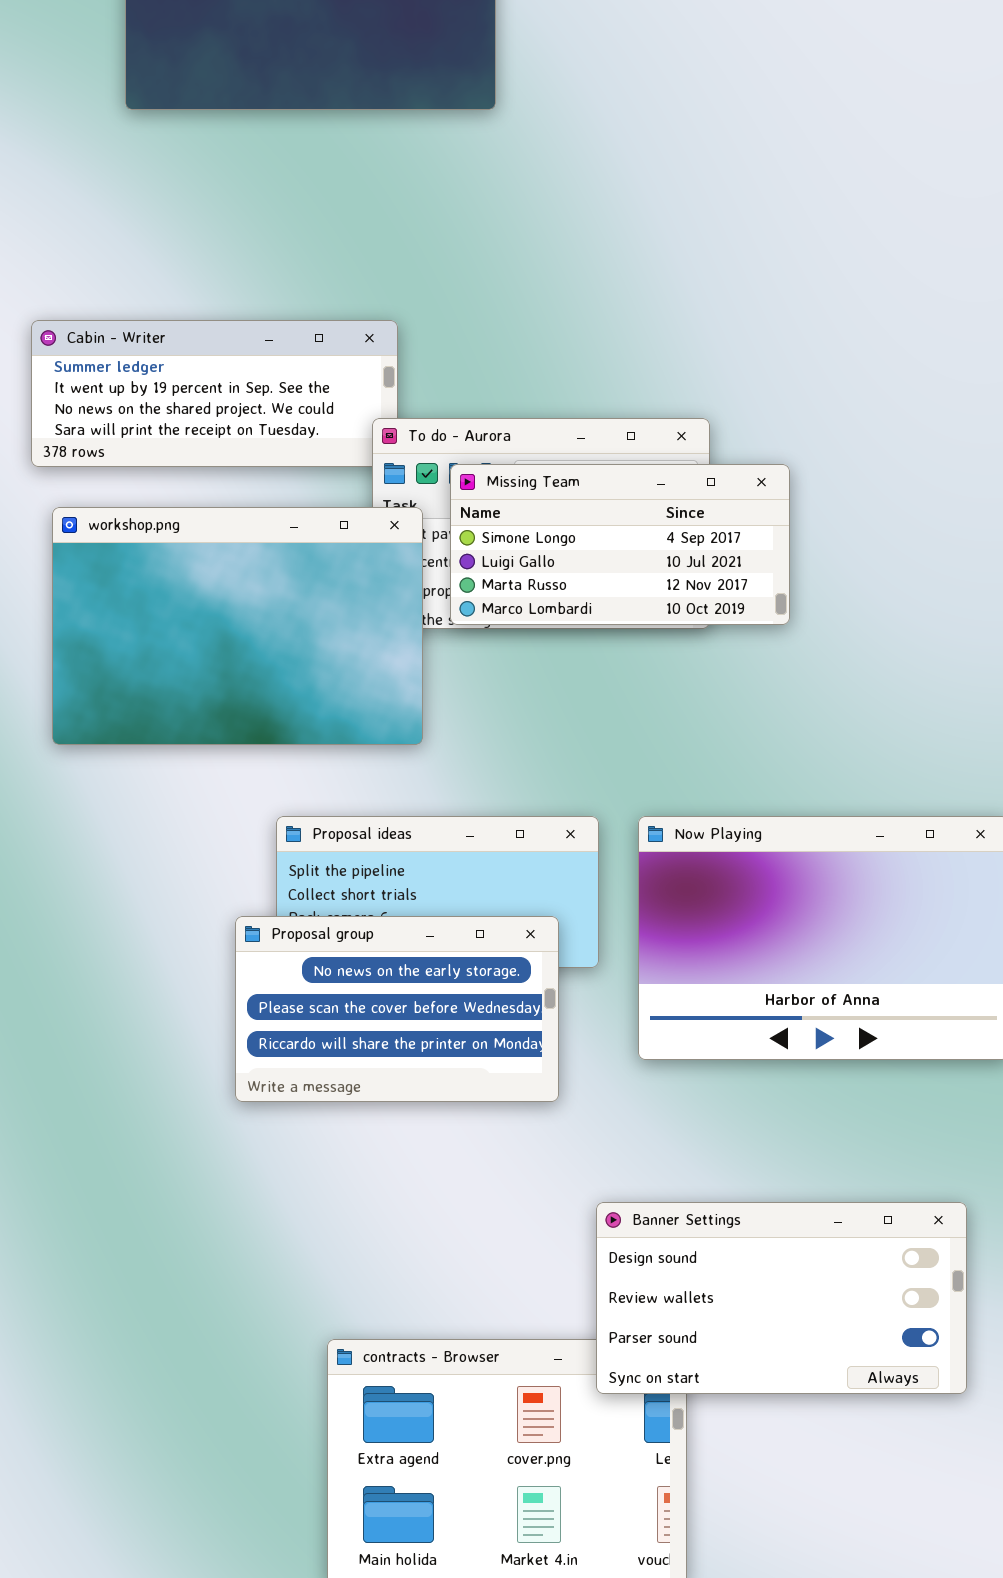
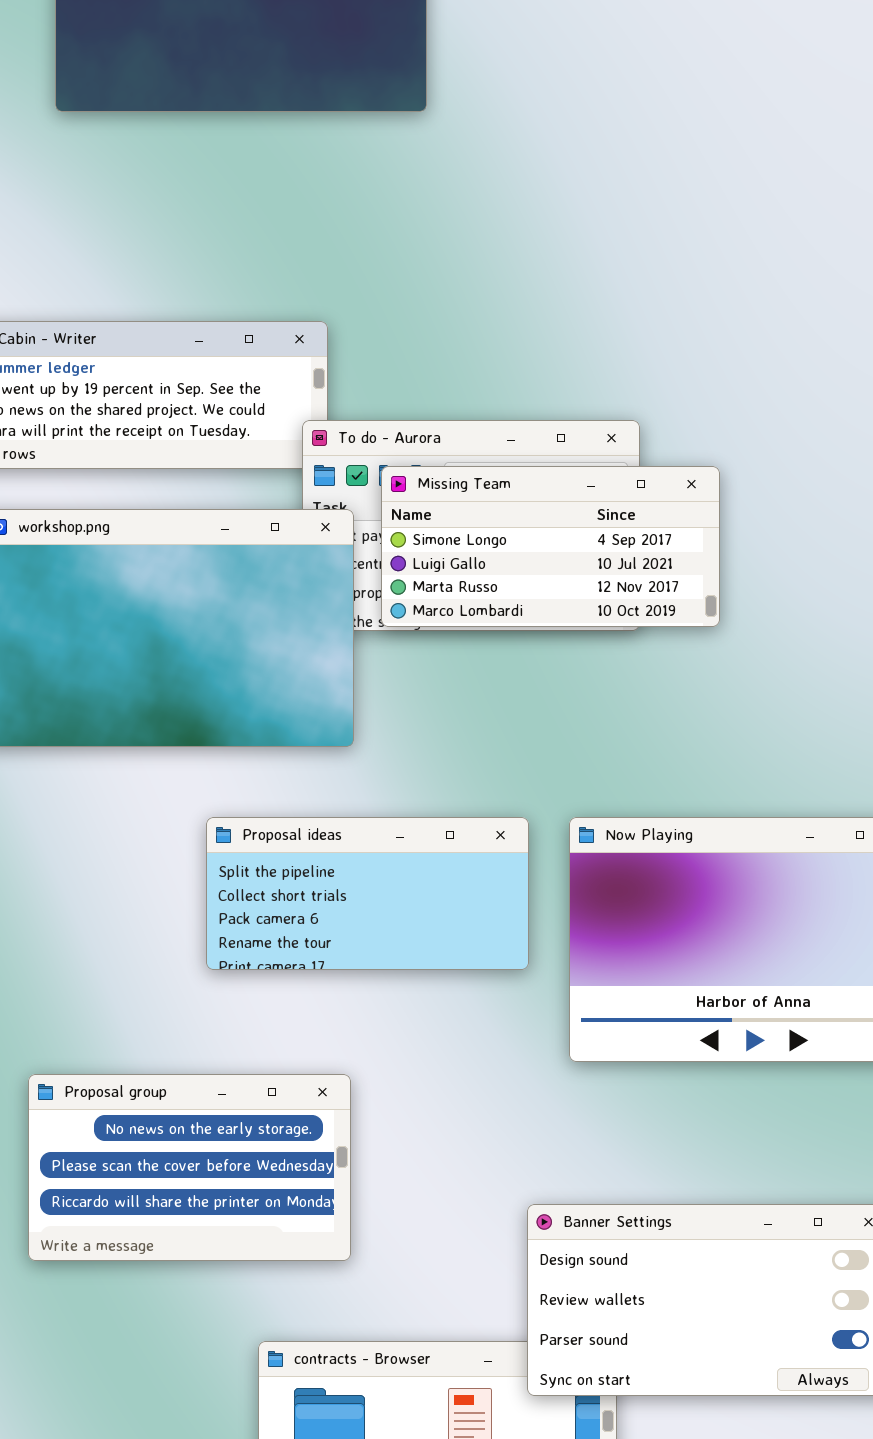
Proposal group: [235,916,559,1102] -> [28,1074,351,1261], moved

